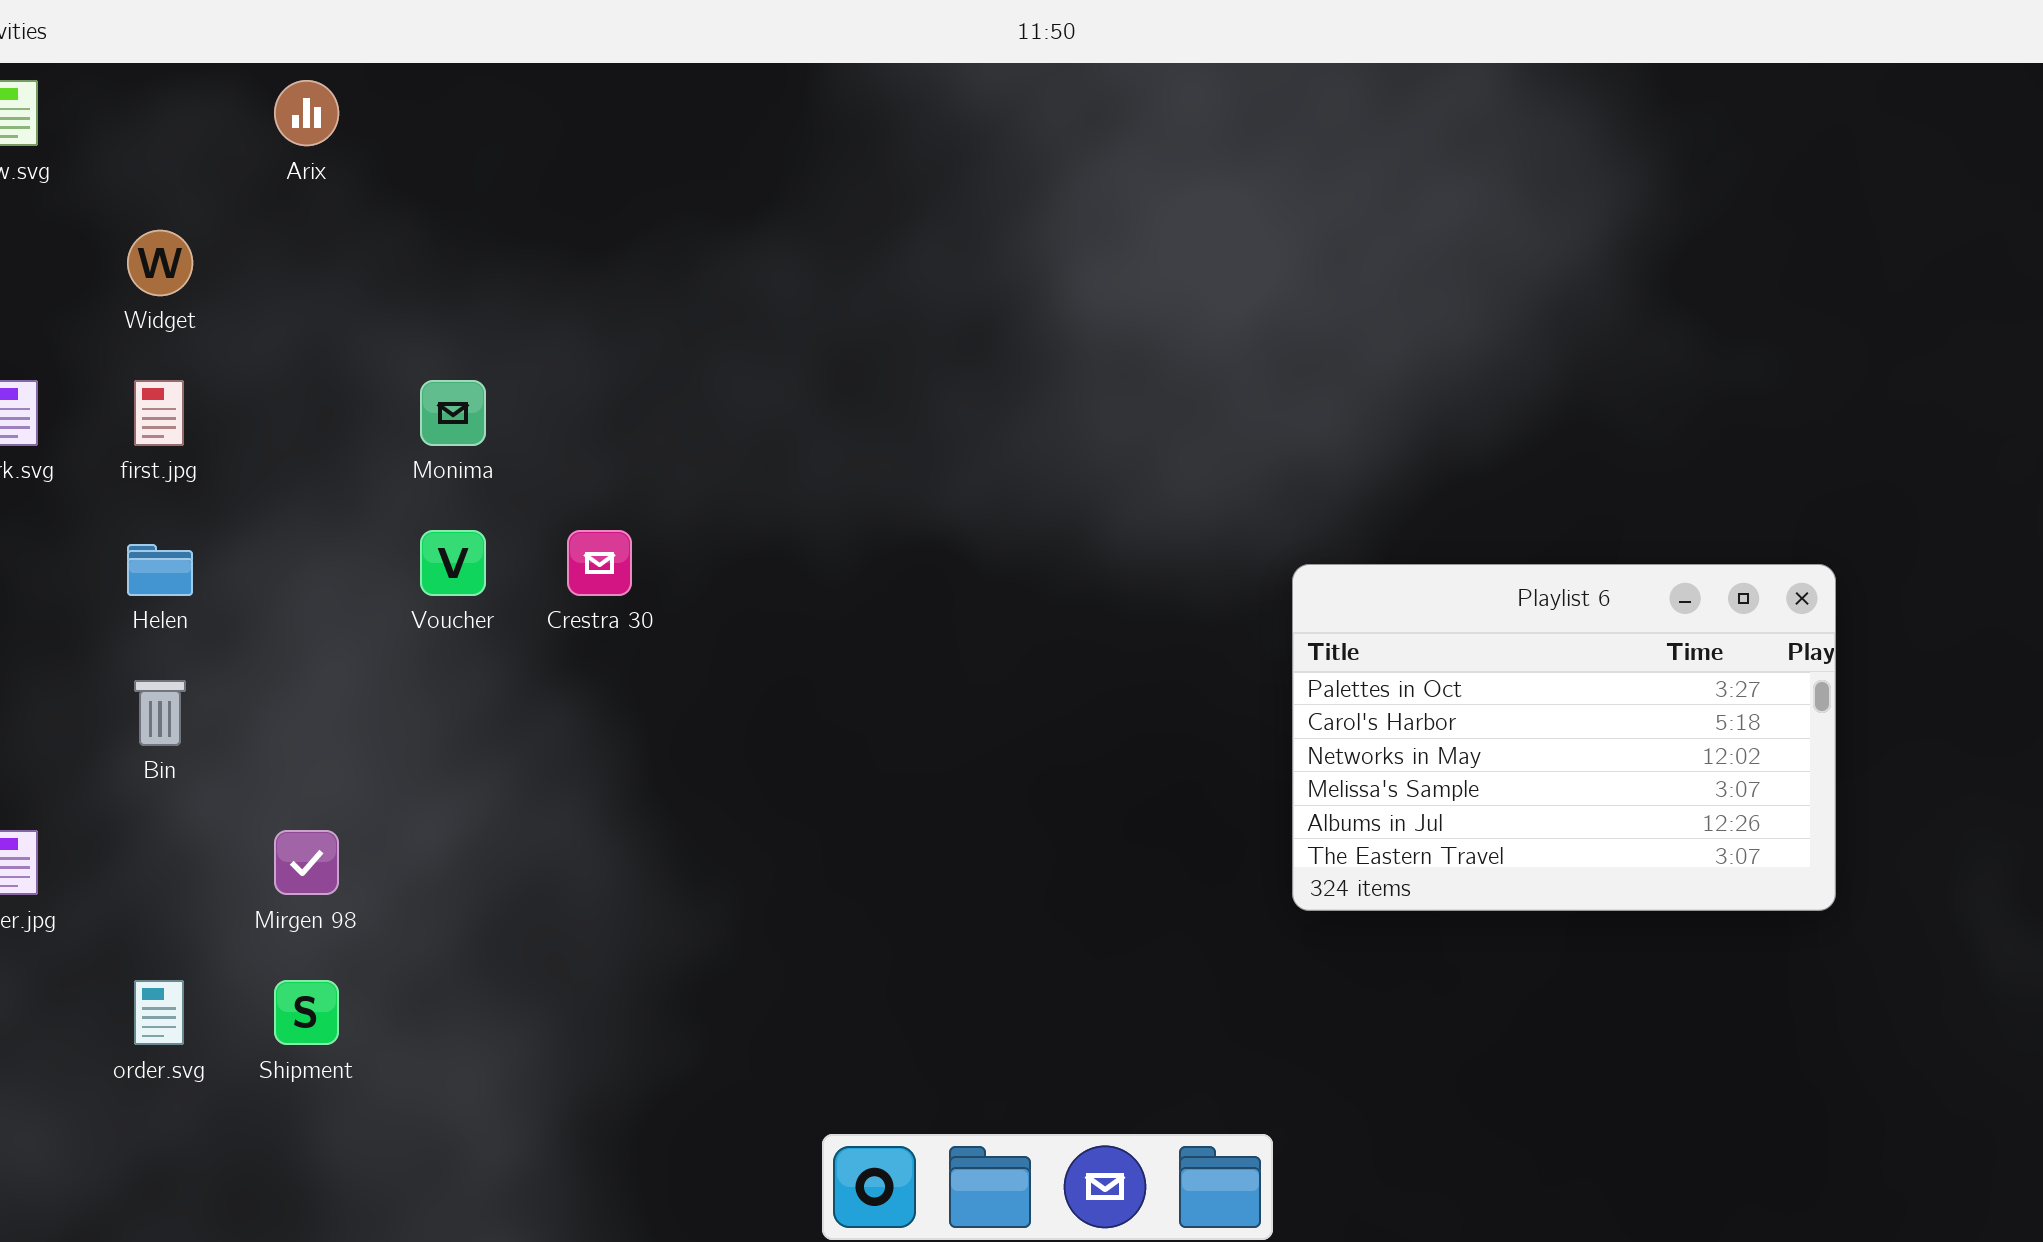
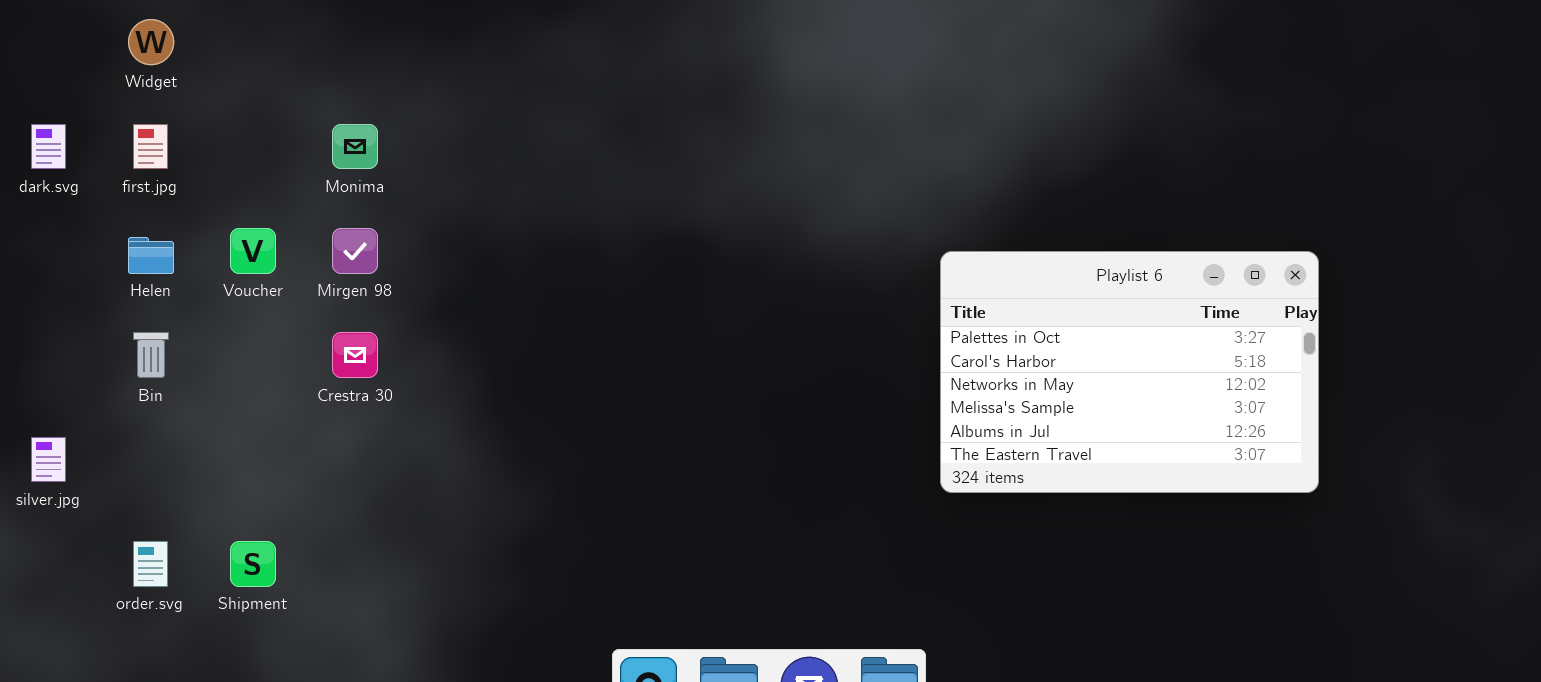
Voucher: [420,530,486,596] -> [230,228,276,274], moved
Crestra 30: [567,530,632,596] -> [332,332,378,378], moved
Mirgen 98: [274,830,339,895] -> [332,228,378,274], moved

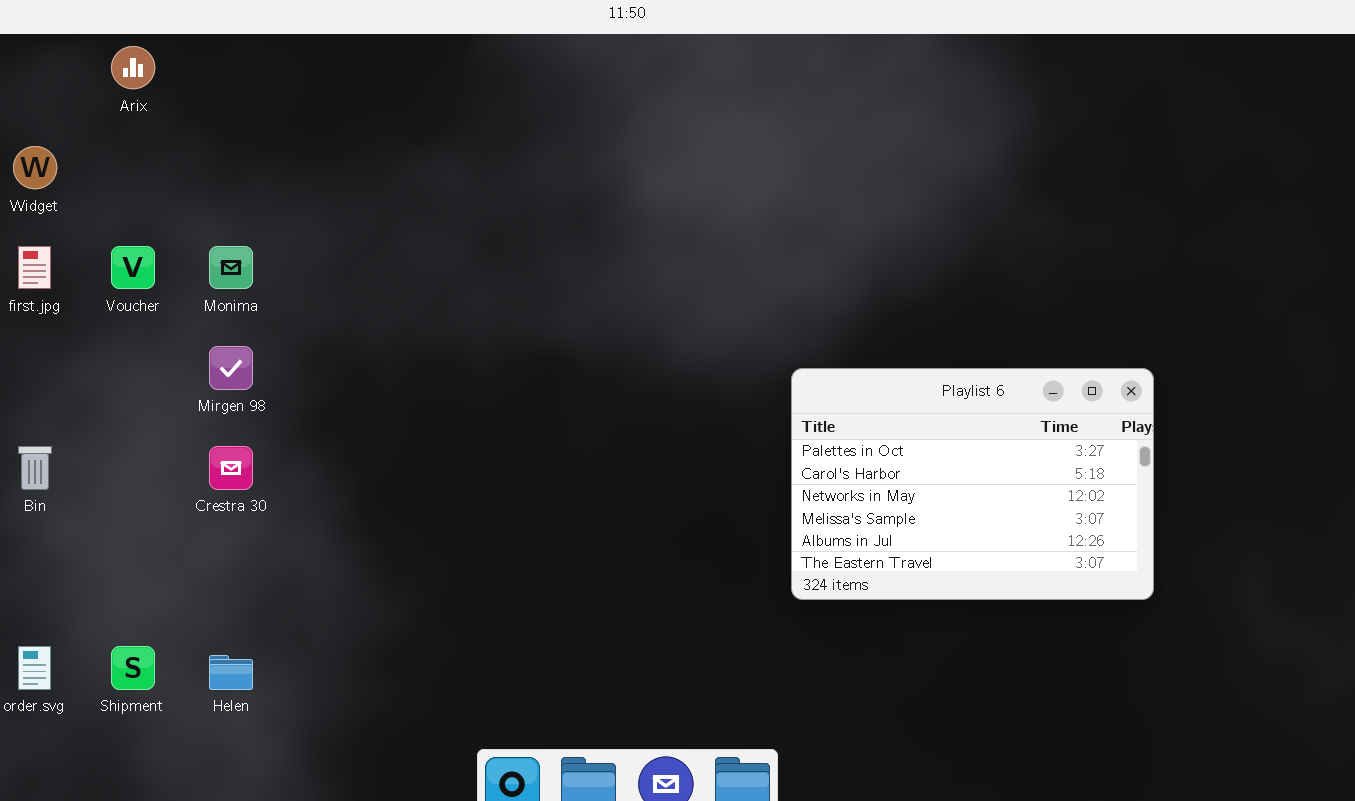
Voucher: [230,228,276,274] -> [111,246,155,289], moved
Helen: [128,237,174,274] -> [209,655,253,690], moved

